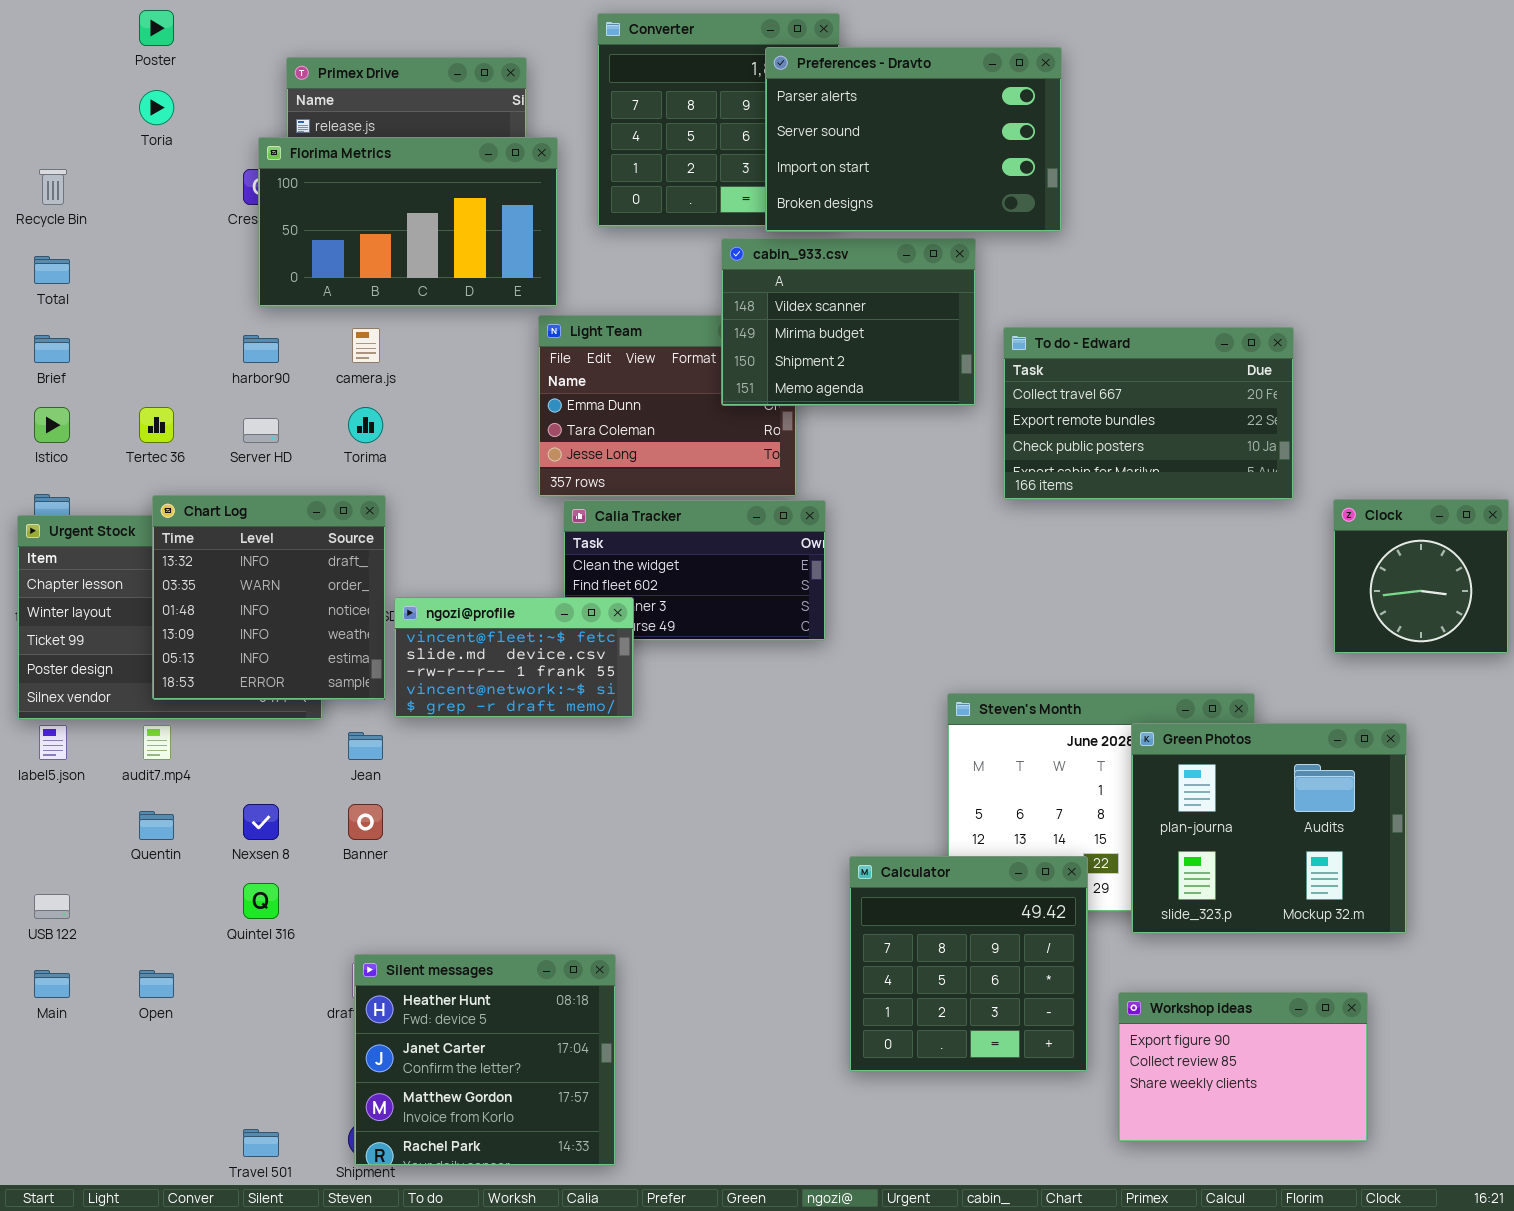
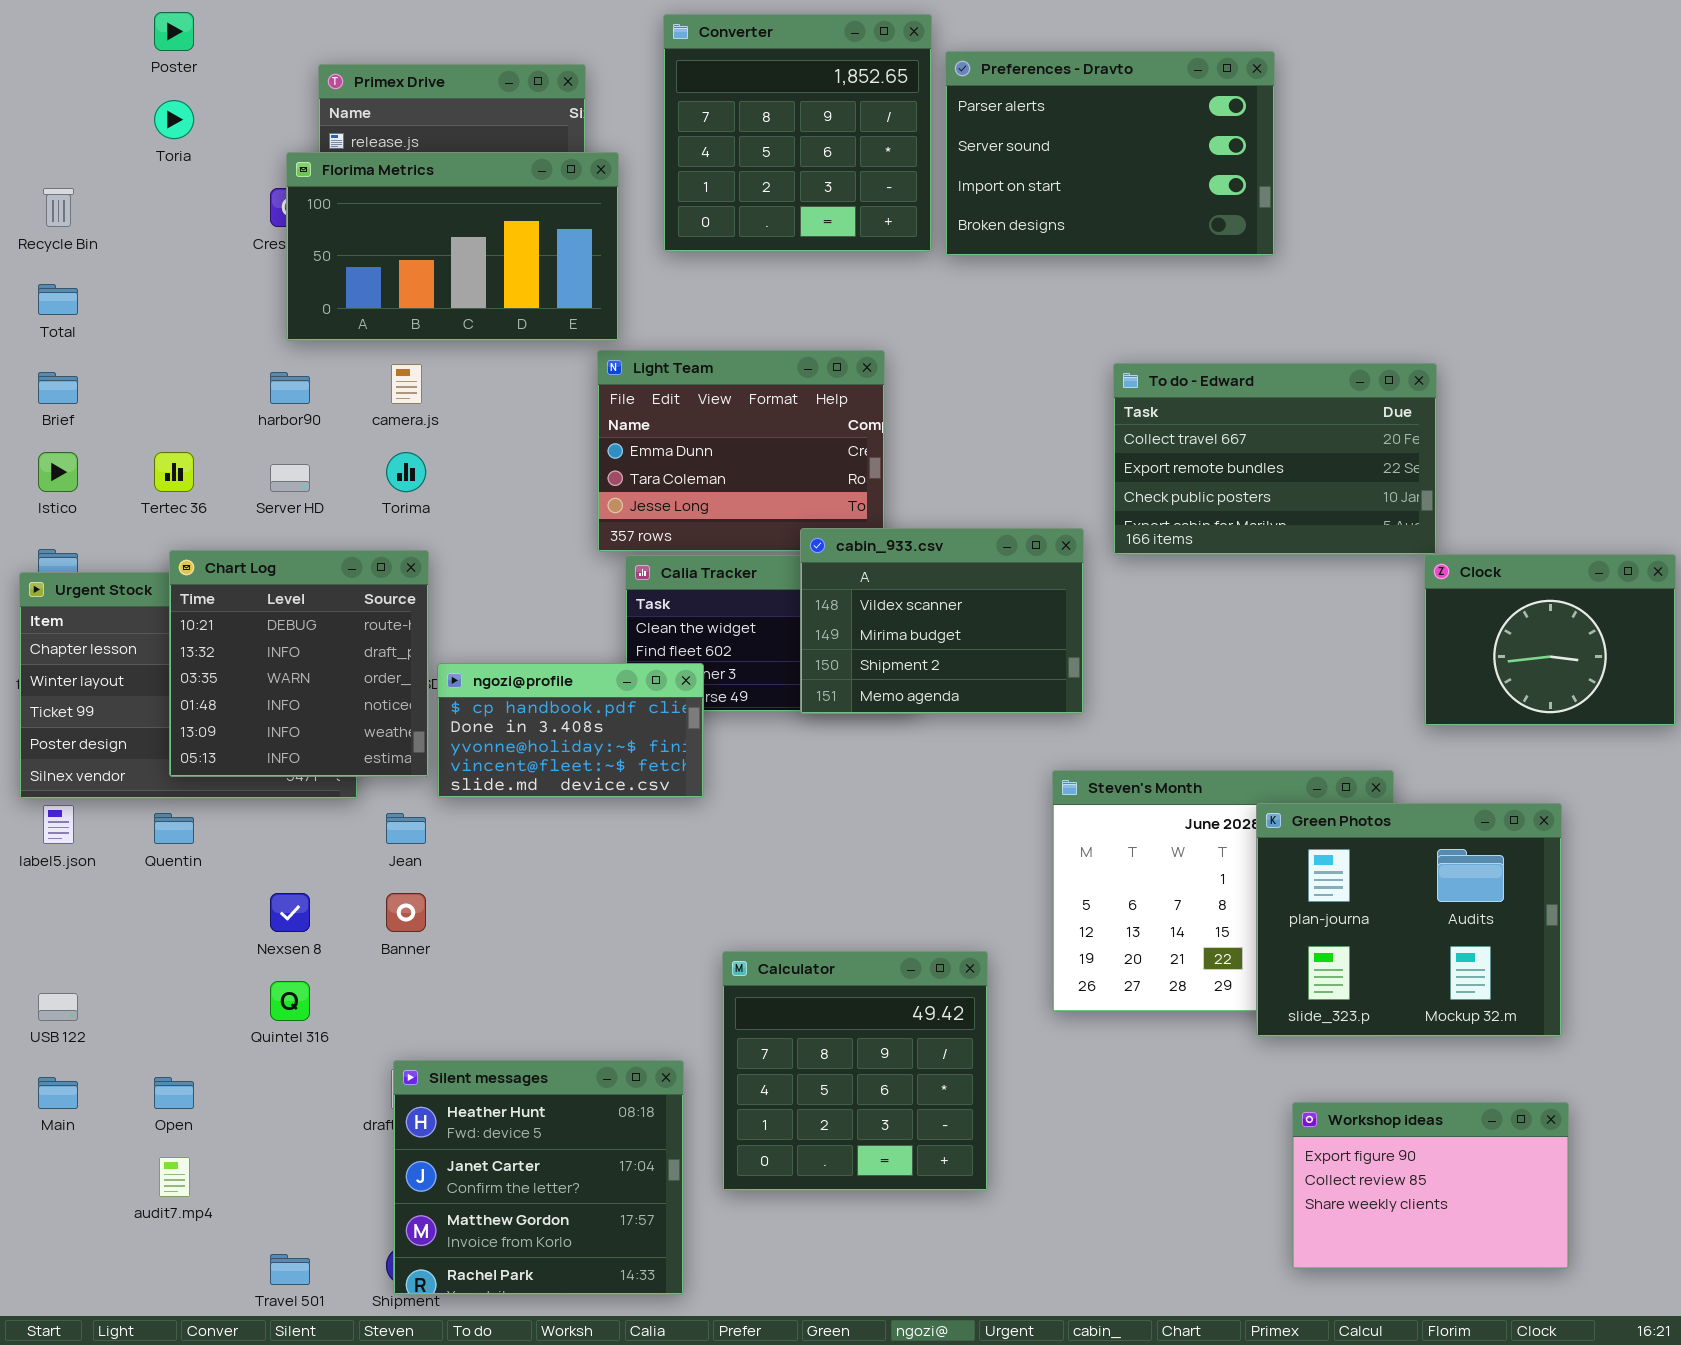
Preferences - Dravto: [765,47,1062,232] -> [945,51,1275,256], moved
cabin_933.csv: [721,238,976,406] -> [800,528,1084,714], moved
Chart Log: [152,495,386,700] -> [169,550,429,777], scrolled up 1 row
Clock: [1333,499,1509,654] -> [1424,554,1676,726], resized
ngozi@profile: [394,597,634,718] -> [437,663,704,798], scrolled up 3 rows
audit7.mp4: [143,725,171,760] -> [159,1157,190,1197], moved
Quentin: [139,811,174,840] -> [154,813,194,844], moved
Calculator: [849,856,1088,1072] -> [722,951,988,1191], moved
Workshop ideas: [1118,992,1368,1142] -> [1292,1102,1569,1269], moved

